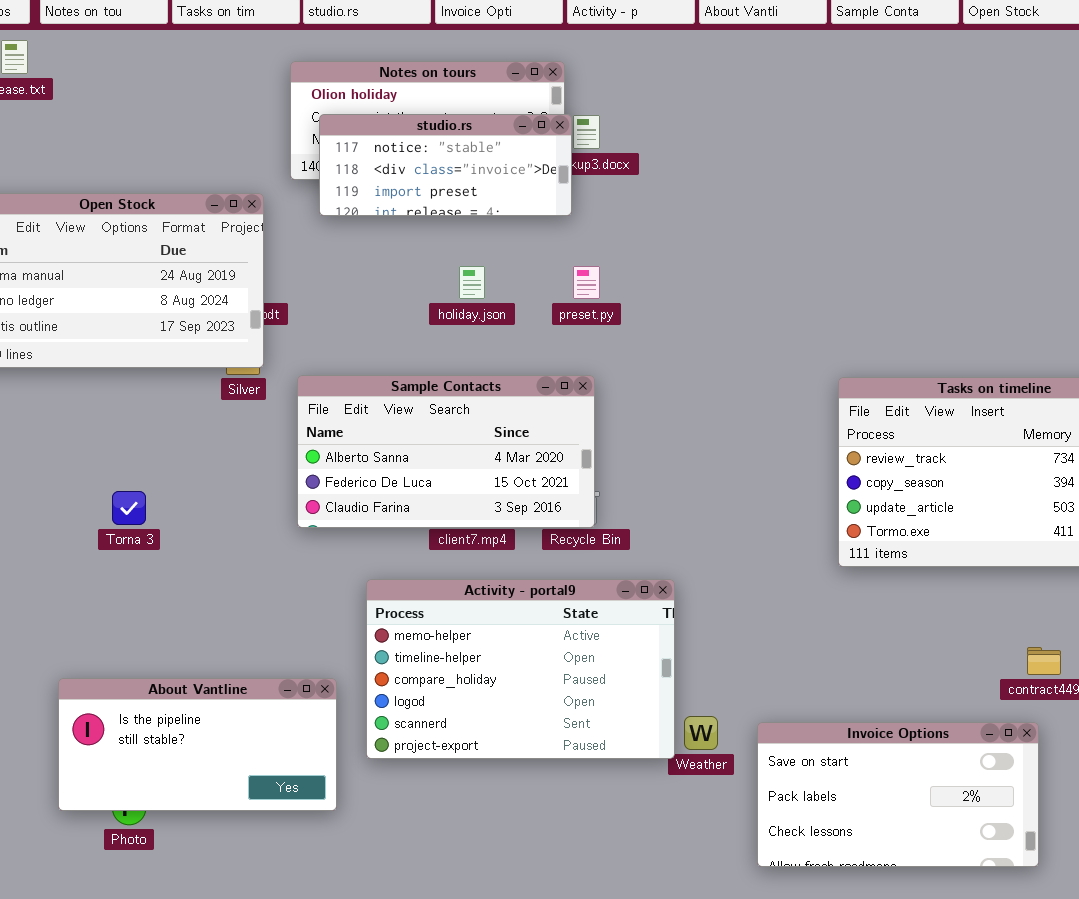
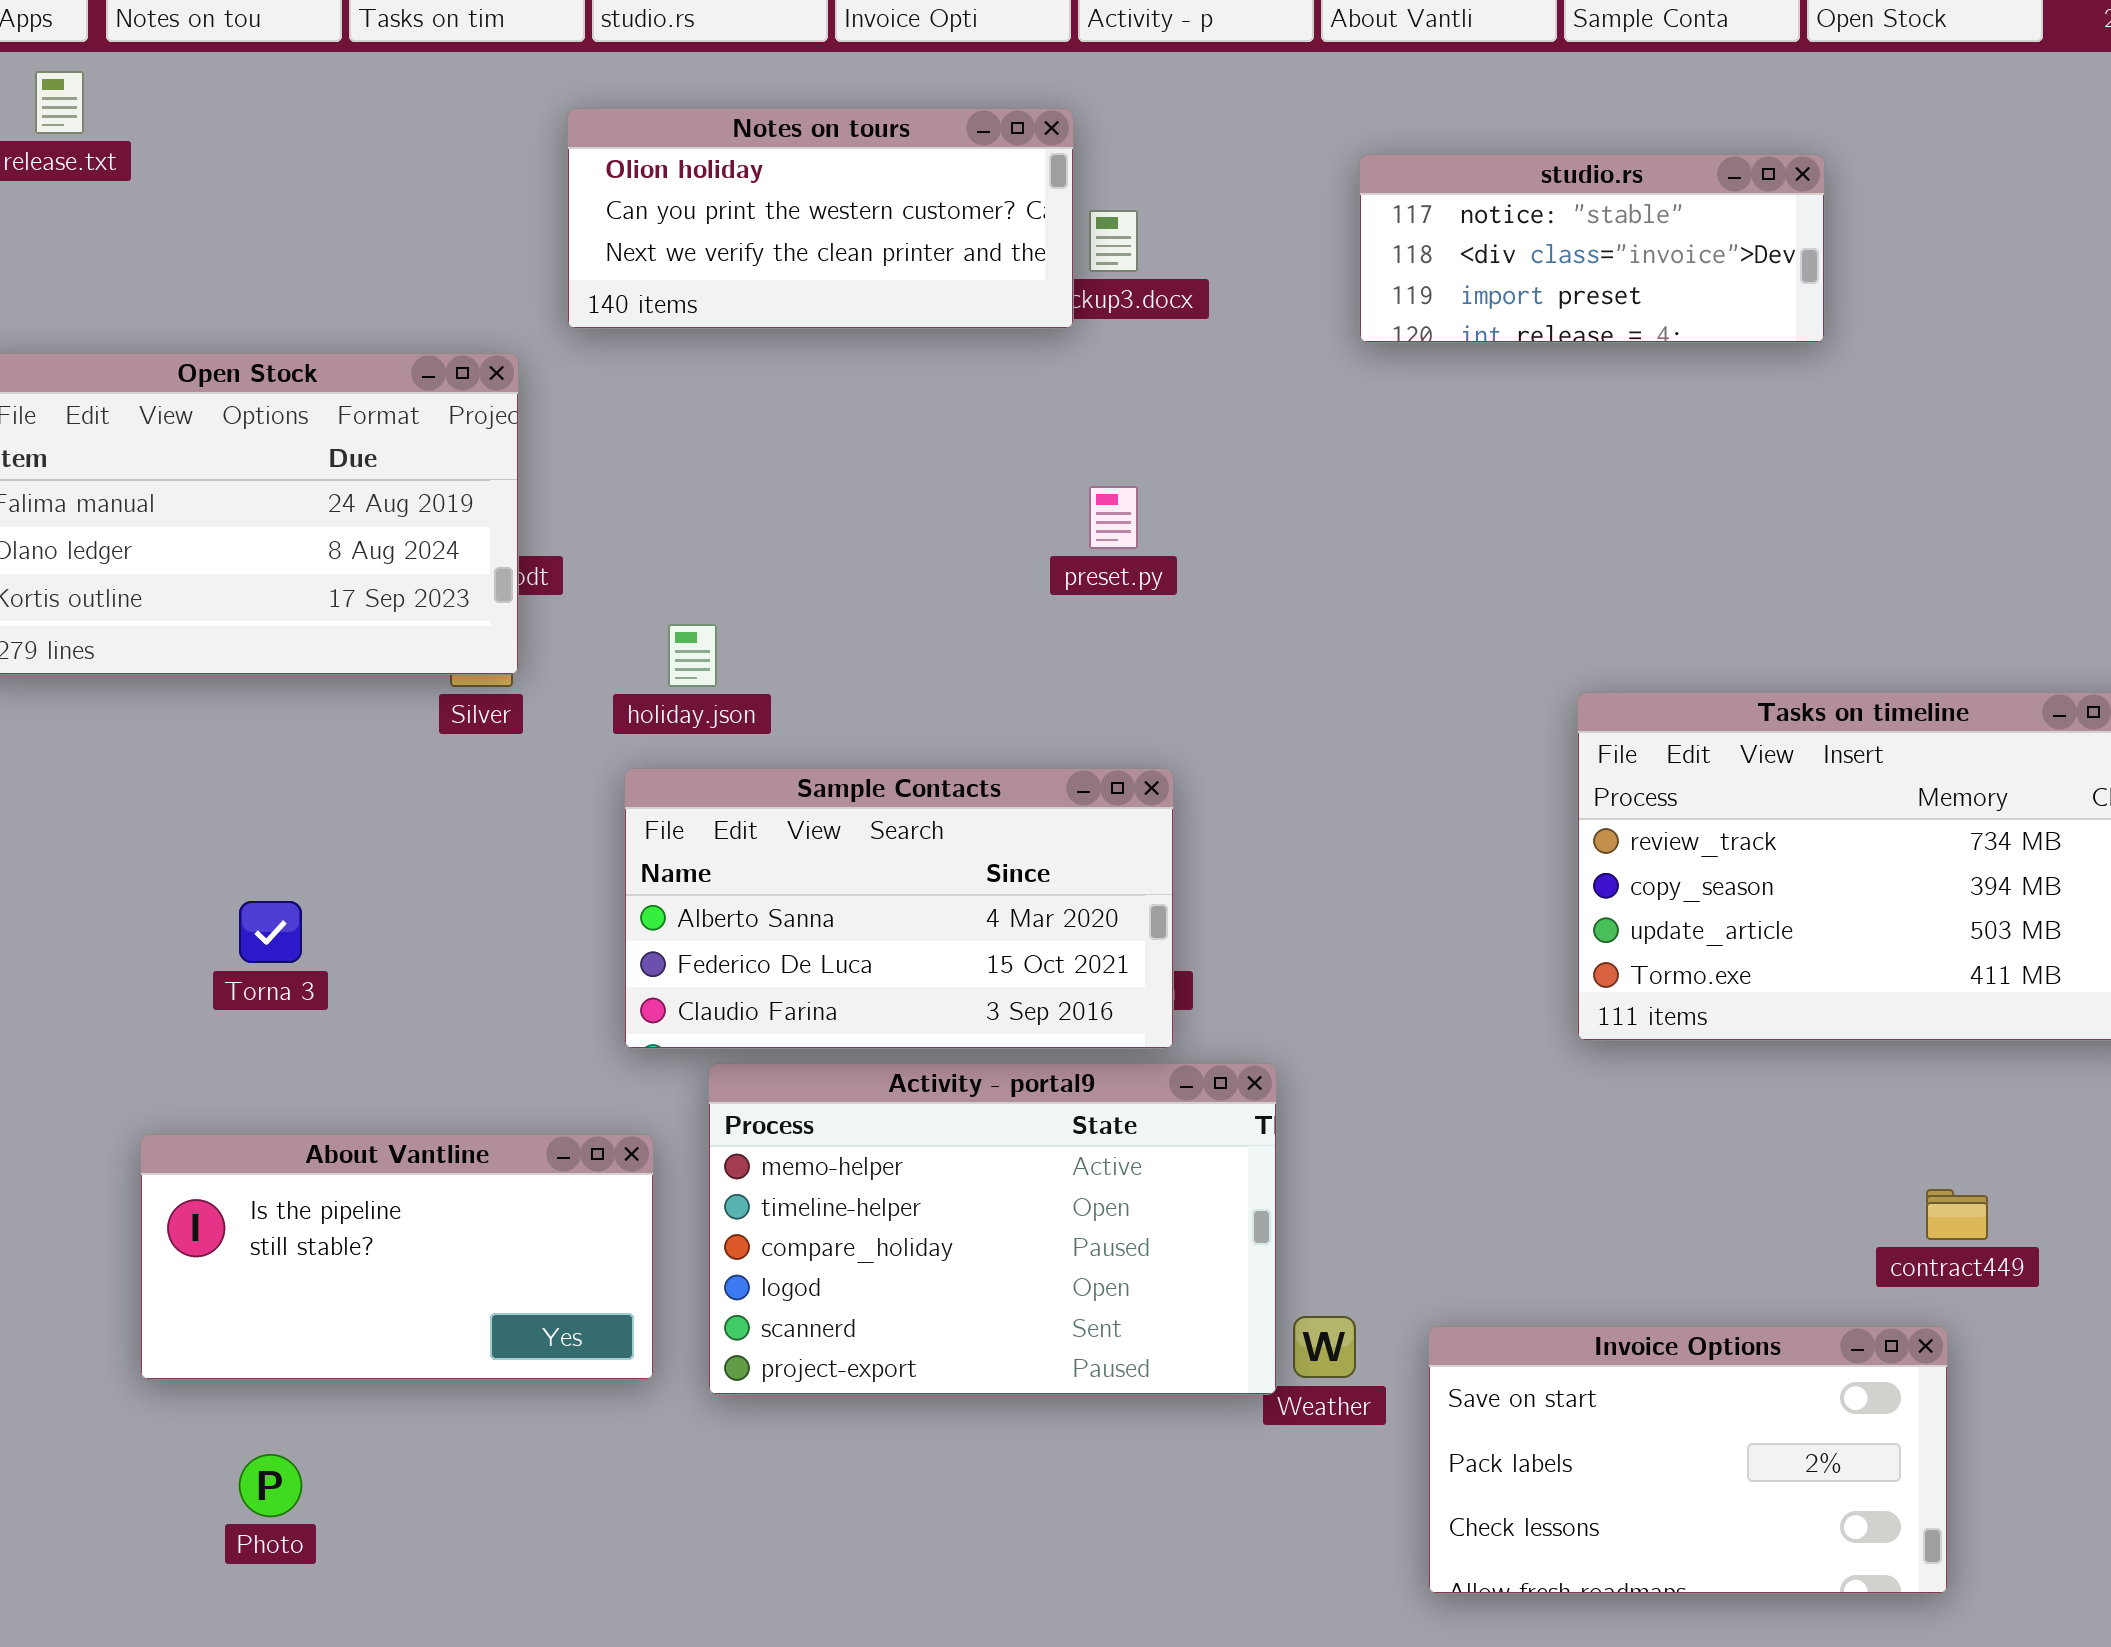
studio.rs: [319,114,572,216] -> [1359,154,1825,343], moved
holiday.json: [459,266,485,299] -> [668,624,717,687], moved
Sample Contacts: [297,375,595,528] -> [624,768,1174,1049], moved
About Vantline: [58,678,337,811] -> [140,1134,654,1380], moved

